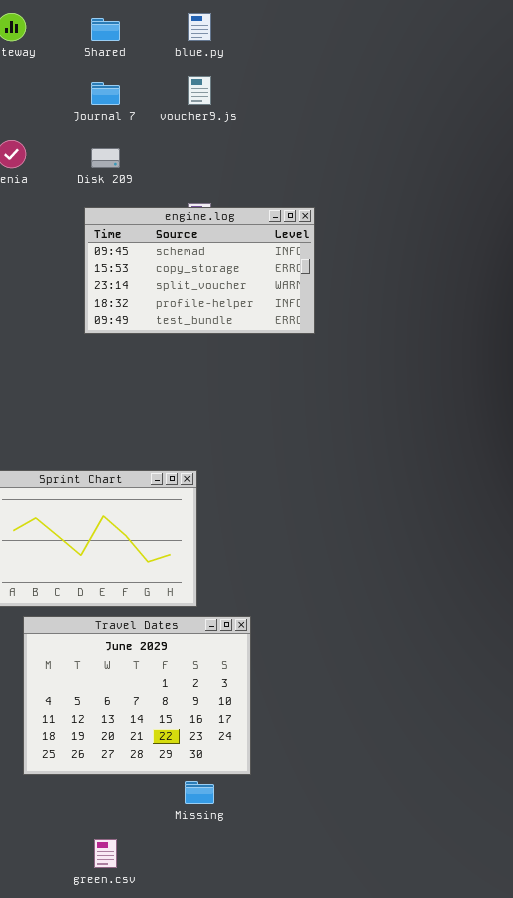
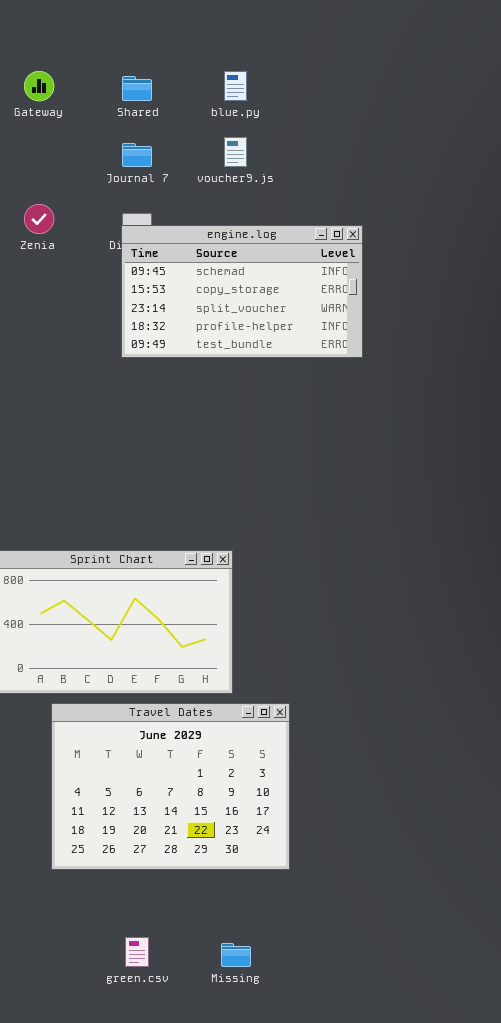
engine.log: [84,207,315,334] -> [121,225,363,358], moved
Missing: [185,781,214,804] -> [221,943,251,967], moved

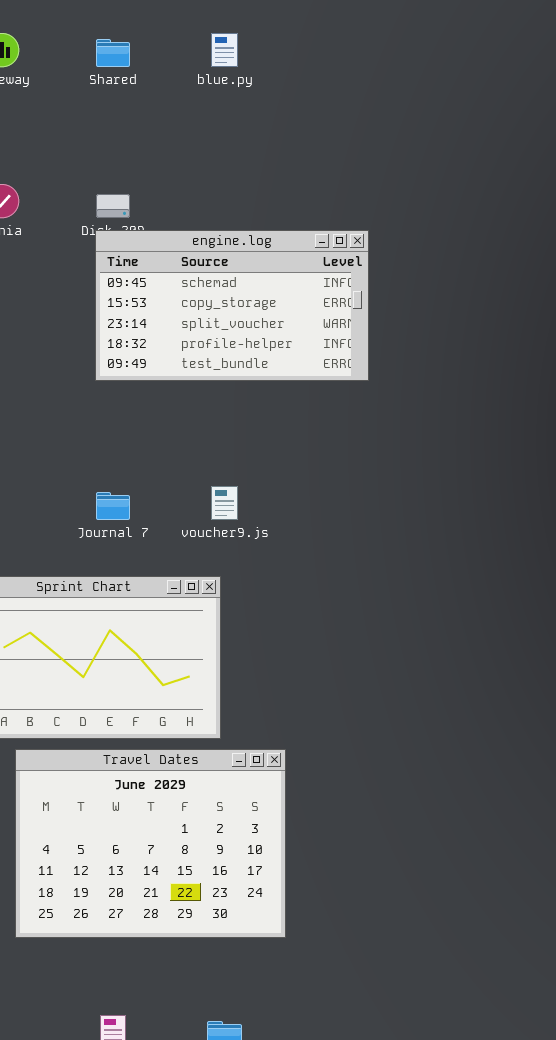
voucher9.js: [224,137,247,167] -> [211,486,238,520], moved
Journal 7: [122,143,152,167] -> [96,492,130,520], moved
engine.log: [121,225,363,358] -> [95,230,369,381], moved

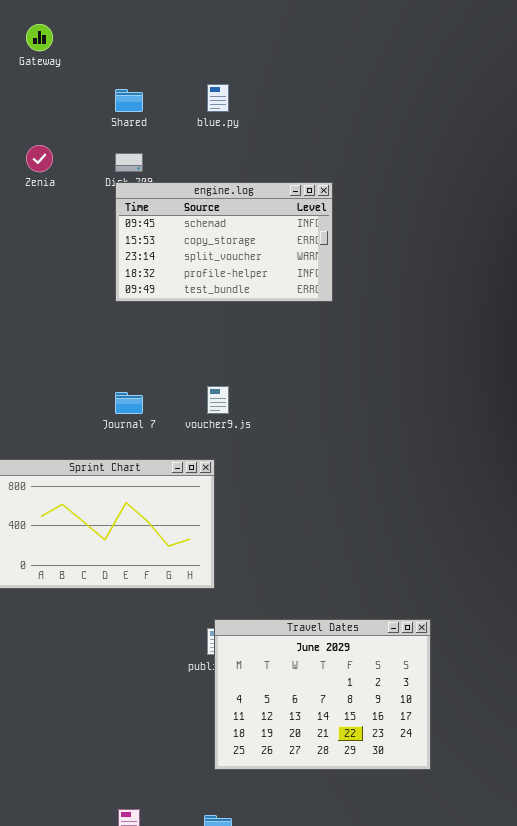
blue.py: [211,33,238,67] -> [207,84,229,112], moved
Shared: [96,39,130,67] -> [115,89,143,112], moved
Travel Dates: [15,749,286,938] -> [214,619,431,770], moved

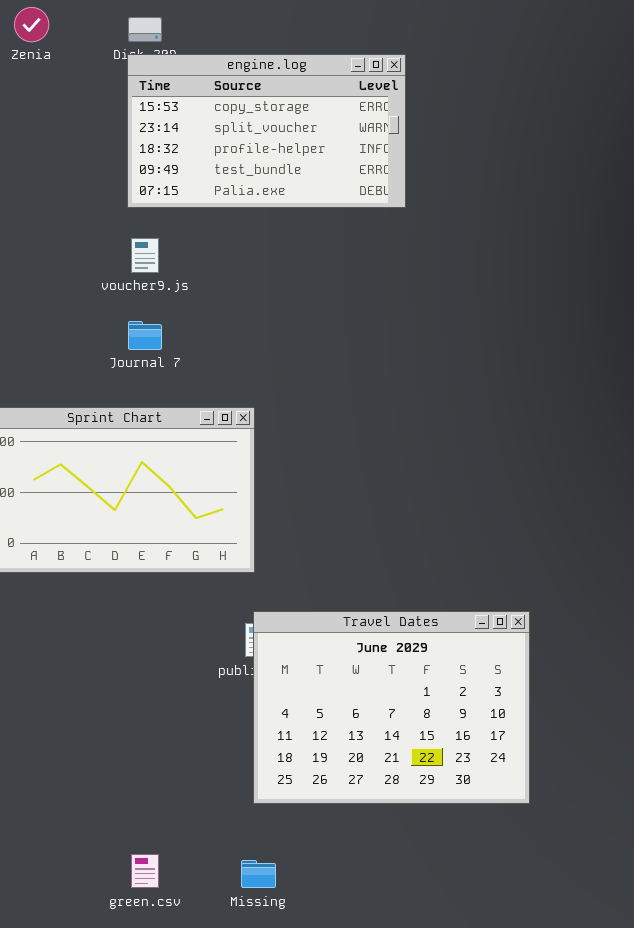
engine.log: [115,182,333,302] -> [127,54,406,208], scrolled down 1 row
voucher9.js: [207,386,229,414] -> [131,238,159,273], moved

